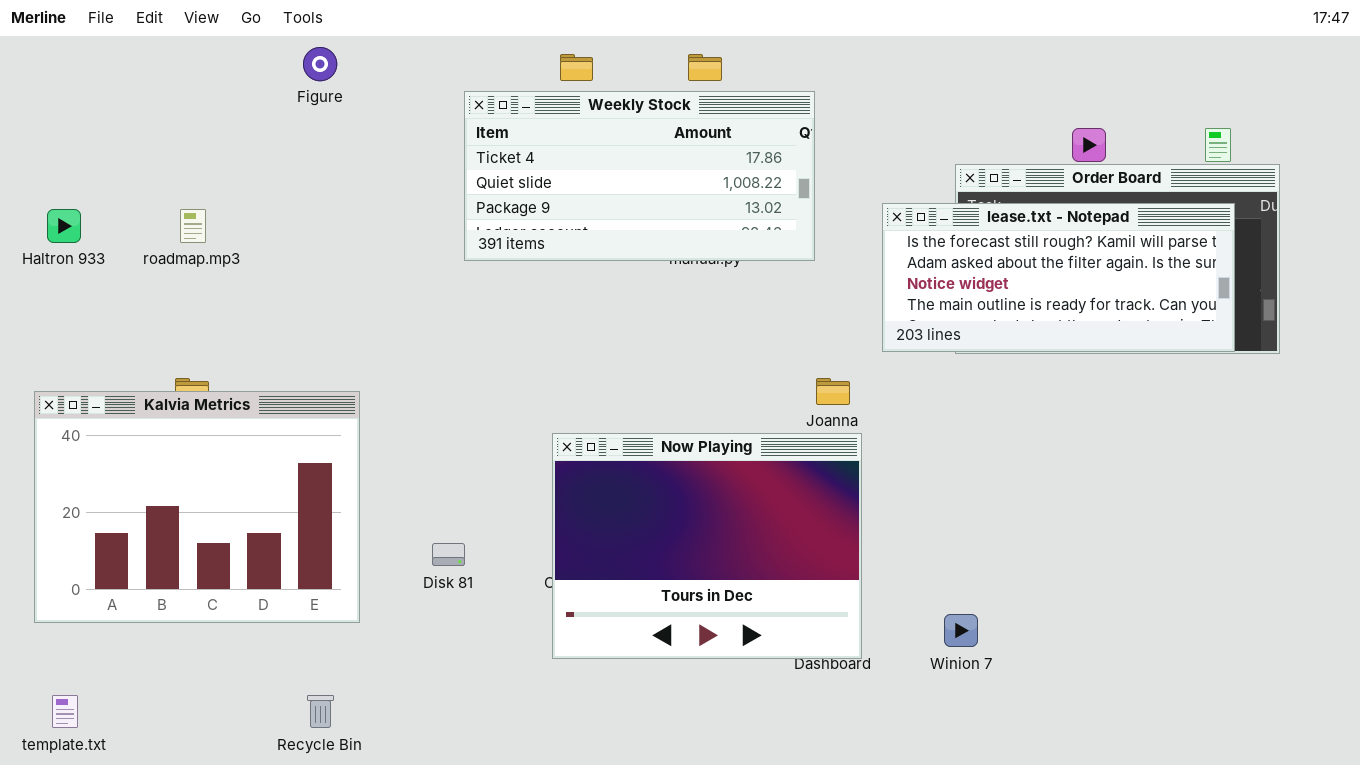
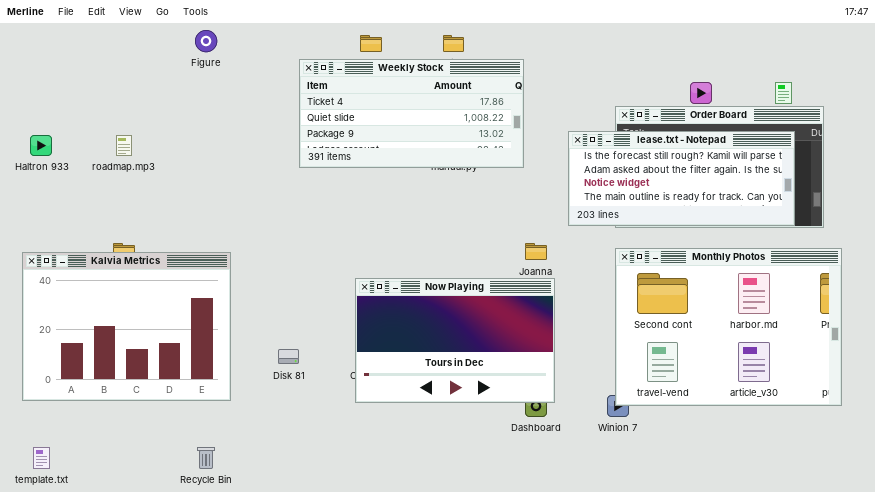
Monthly Photos: none -> [615,248,842,406], opened
Now Playing: [552,433,862,659] -> [355,278,555,403], resized

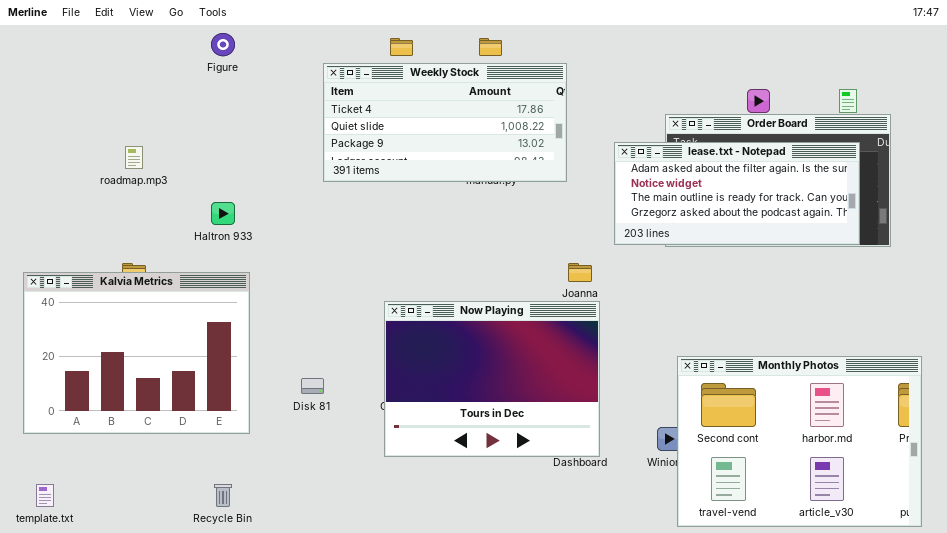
lease.txt - Notepad: [568,131,795,226] -> [614,142,860,245], scrolled down 1 row
Haltron 933: [30,135,52,156] -> [211,202,235,225], moved
Monthly Photos: [615,248,842,406] -> [677,356,922,527], moved
Now Playing: [355,278,555,403] -> [384,301,600,457], resized

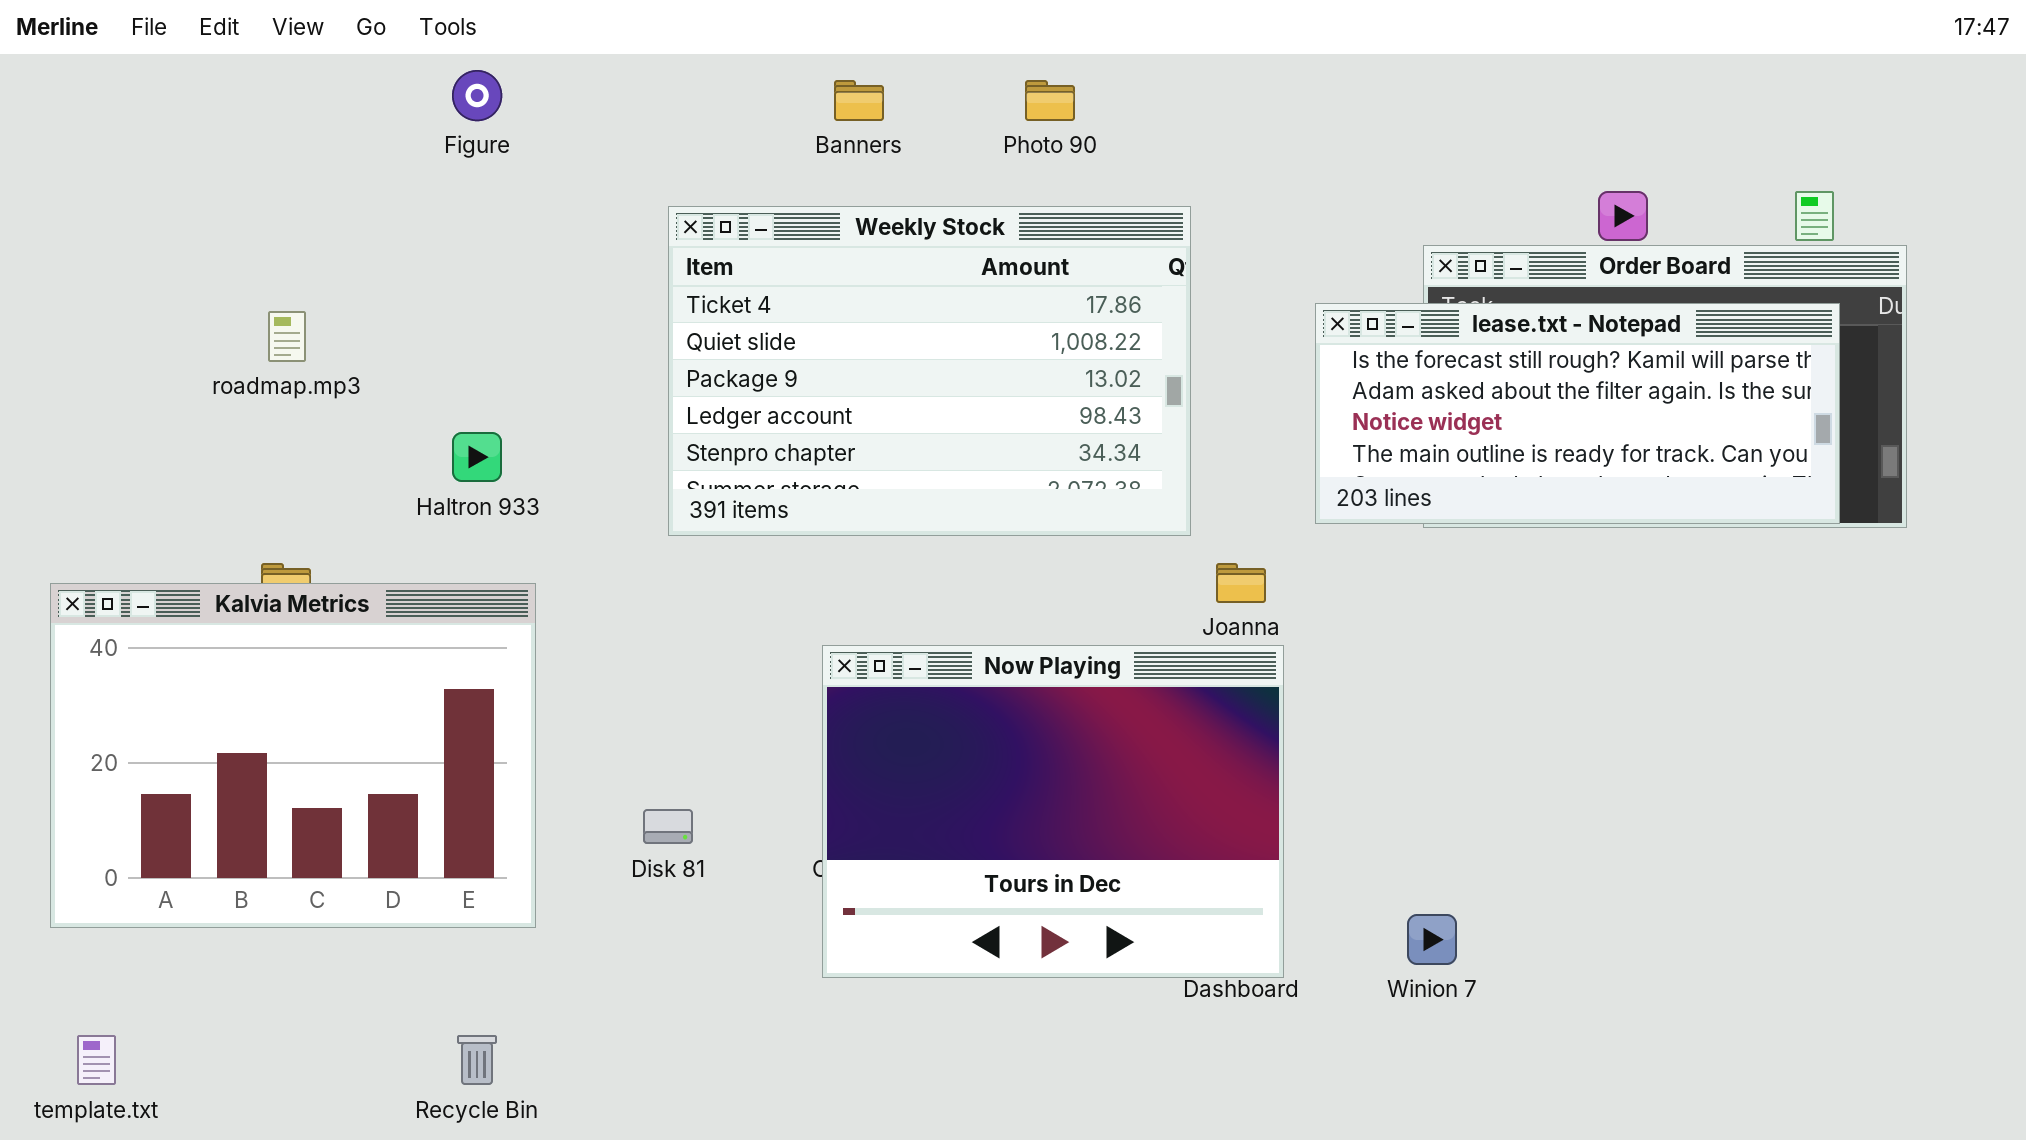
Weekly Stock: [323,63,567,182] -> [668,206,1191,536], moved, resized
lease.txt - Notepad: [614,142,860,245] -> [1315,303,1840,524], scrolled up 1 row
Monthly Photos: [677,356,922,527] -> none, closed

